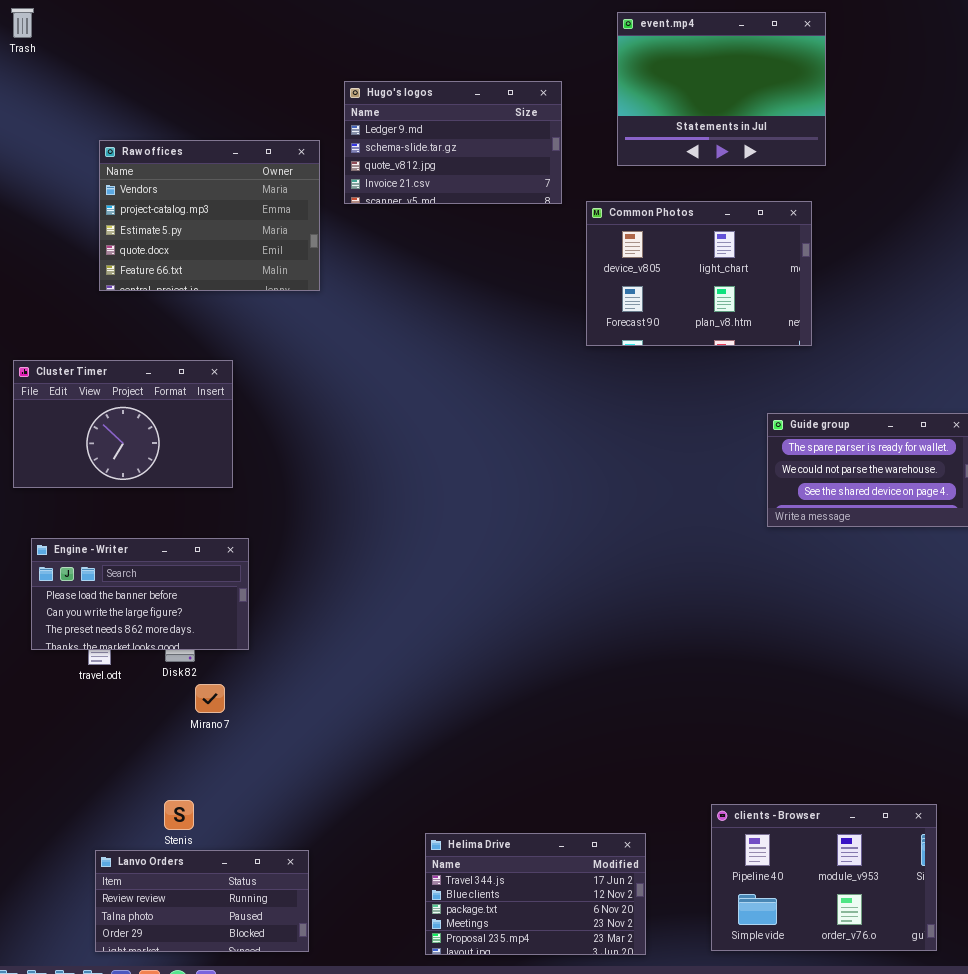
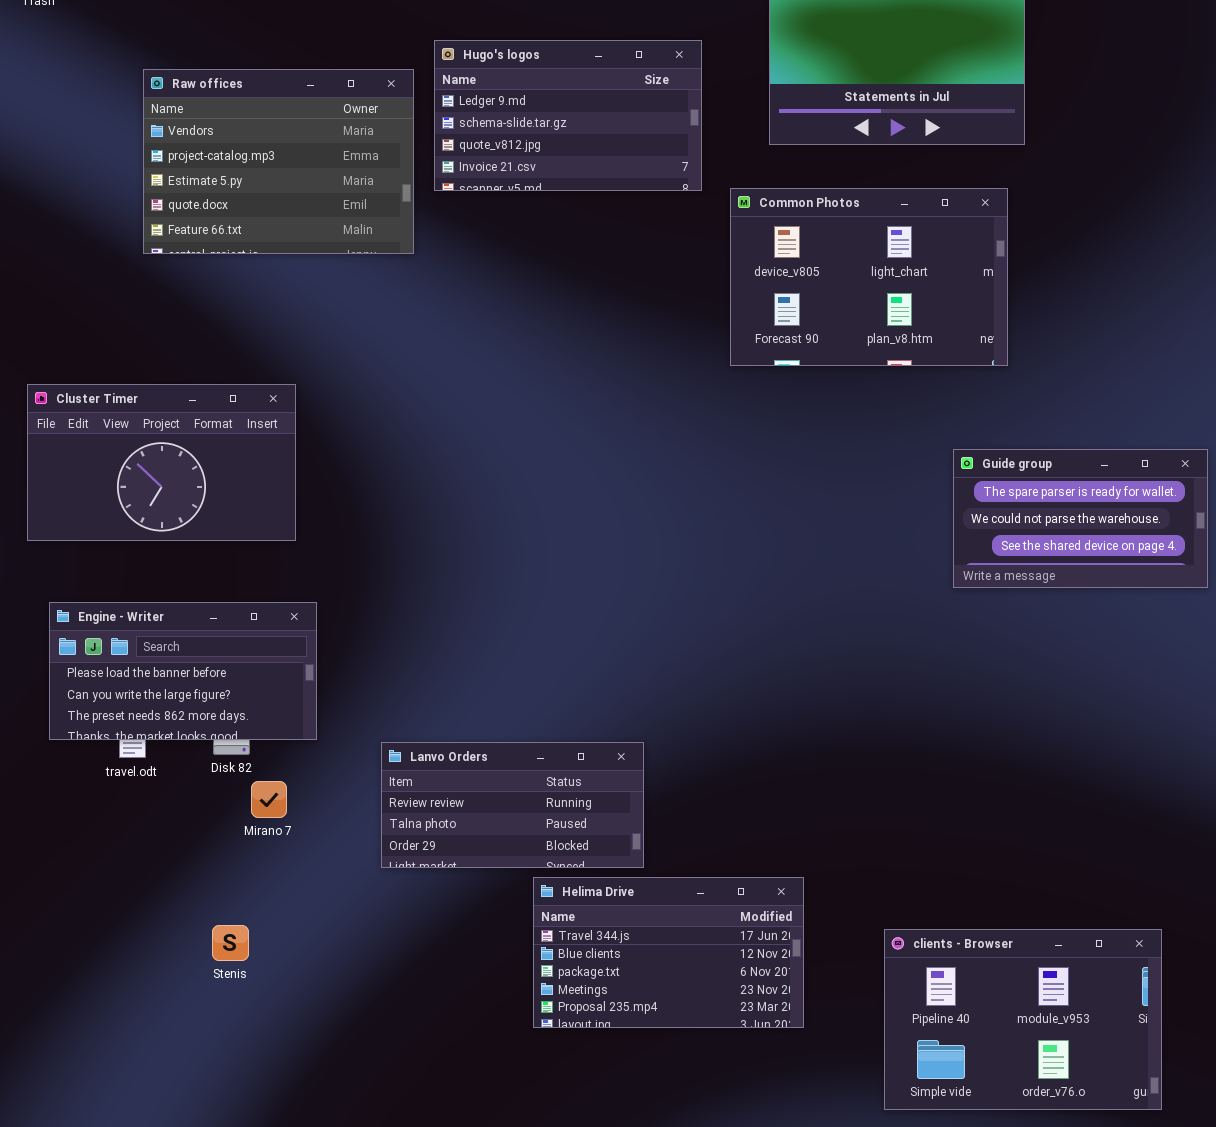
Raw offices: [99,140,320,291] -> [143,69,414,254], moved
Helima Drive: [425,833,646,955] -> [533,877,804,1028], moved
Lanvo Orders: [95,850,309,952] -> [381,742,644,868], moved

